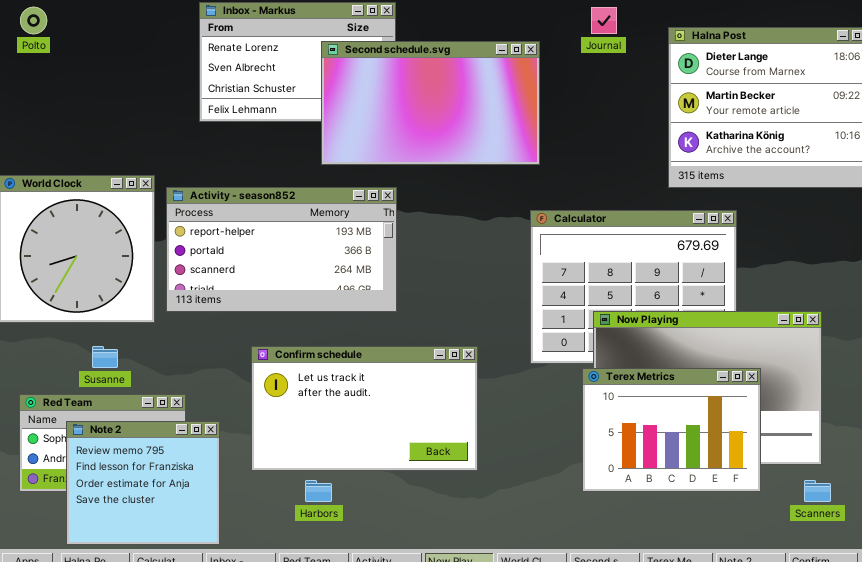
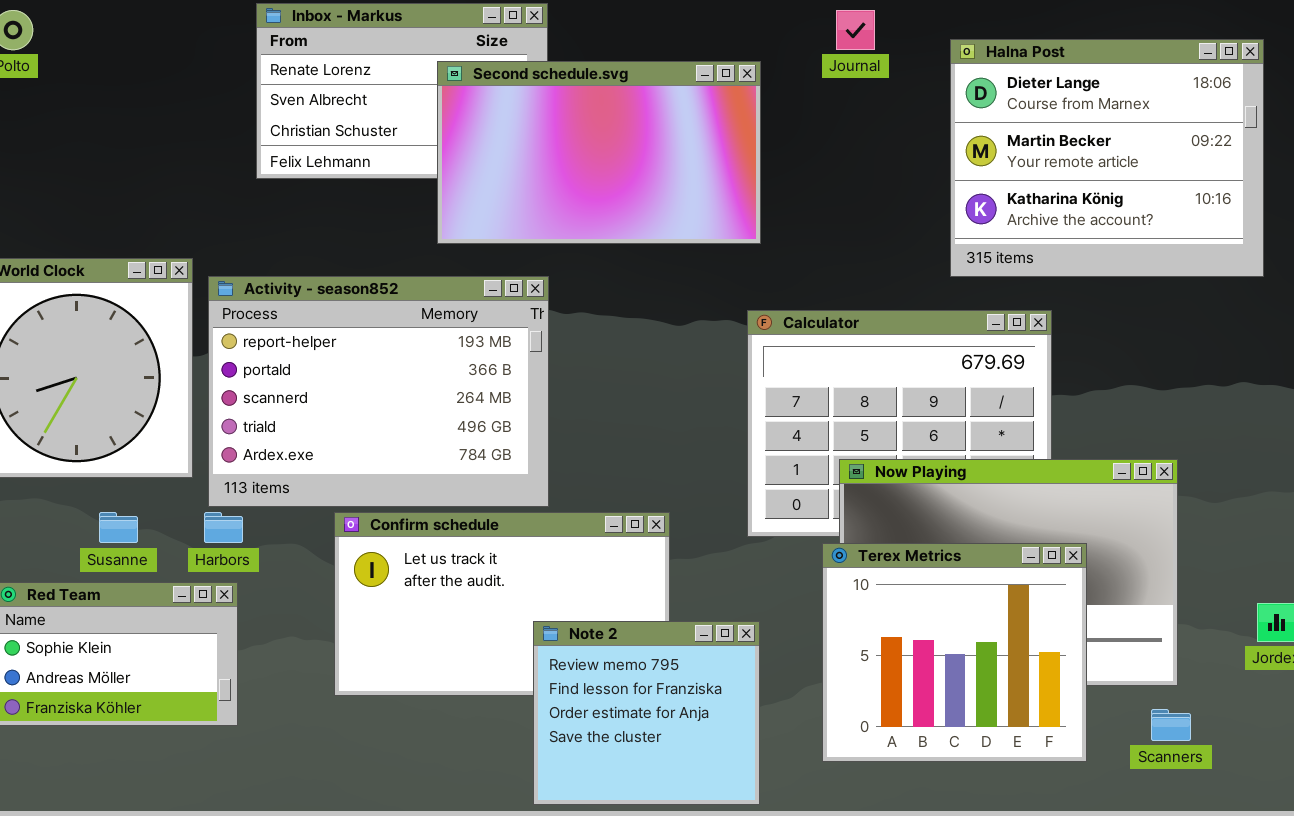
Activity - season852: [166,187,397,312] -> [208,276,549,507], resized
Terex Metrics: [582,368,761,492] -> [822,543,1087,762], resized
Note 2: [66,421,220,545] -> [533,621,760,805], moved
Harbors: [305,480,332,502] -> [204,512,243,543], moved

